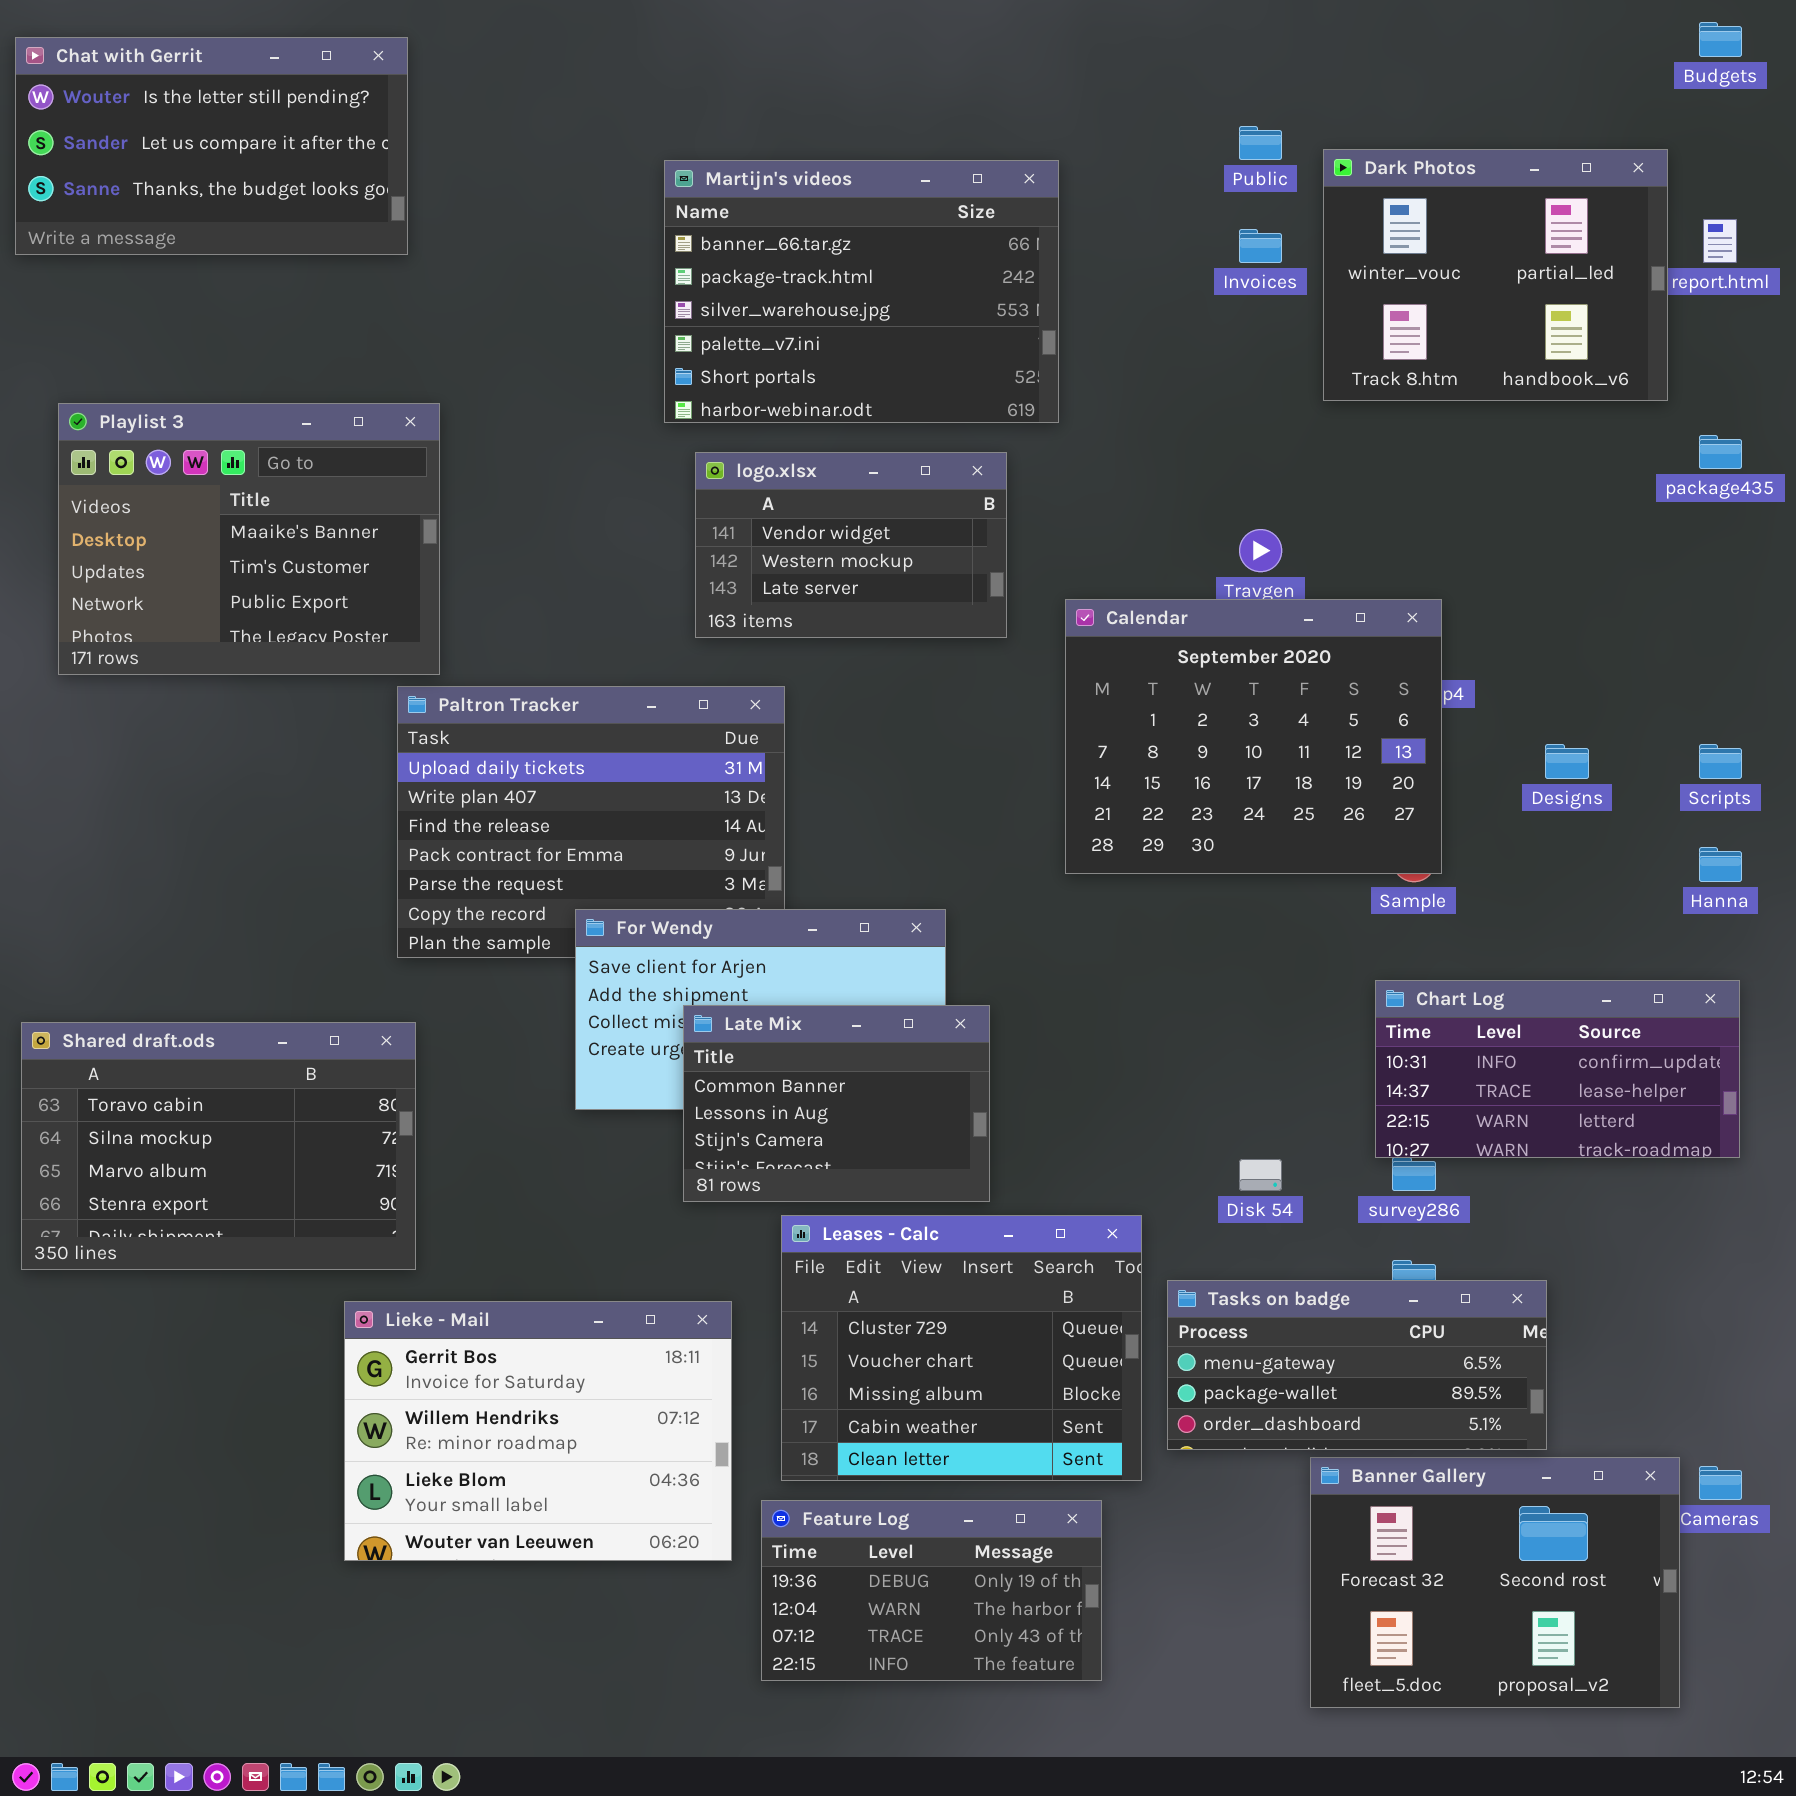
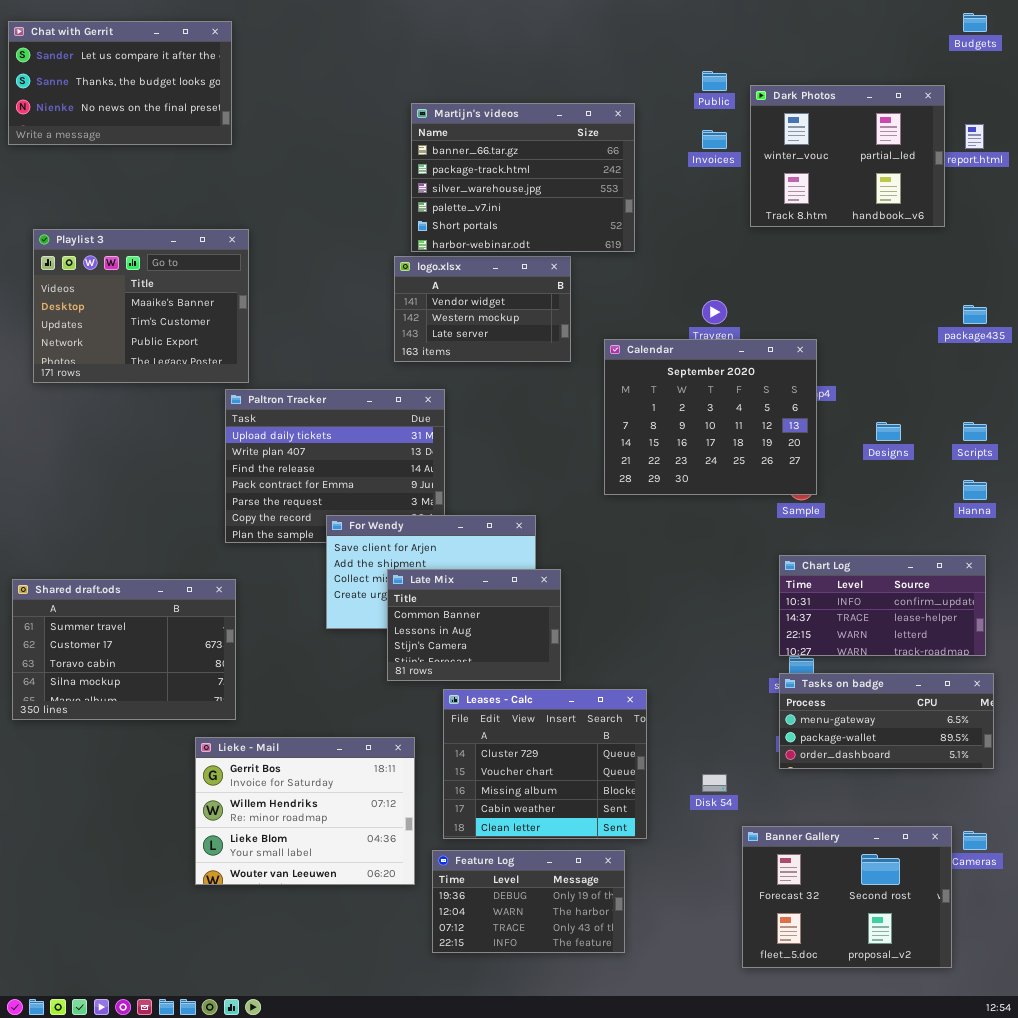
Chat with Gerrit: [15,37,408,255] -> [8,21,232,145], scrolled down 1 row
Martijn's videos: [664,160,1059,423] -> [411,103,635,252], moved
package435: [1699,435,1742,469] -> [963,305,987,324], moved
Shared draft.ods: [21,1022,416,1270] -> [12,579,236,720], scrolled up 2 rows
Disk 54: [1239,1159,1282,1191] -> [702,774,727,792], moved
Tasks on badge: [1167,1280,1547,1450] -> [779,673,994,769], moved

